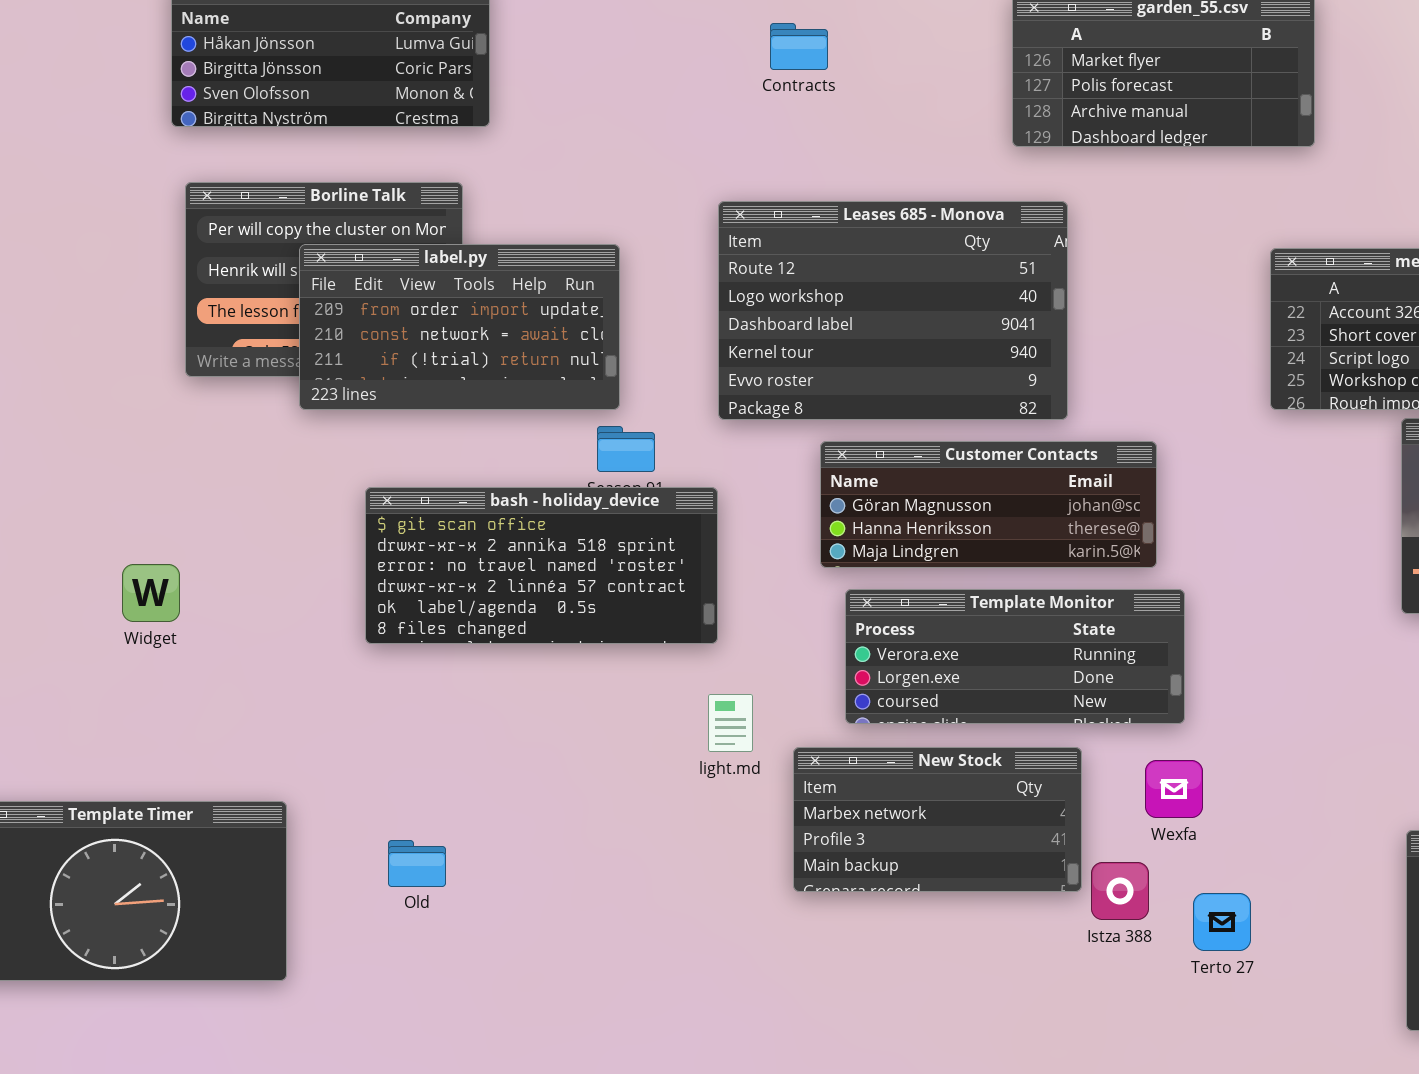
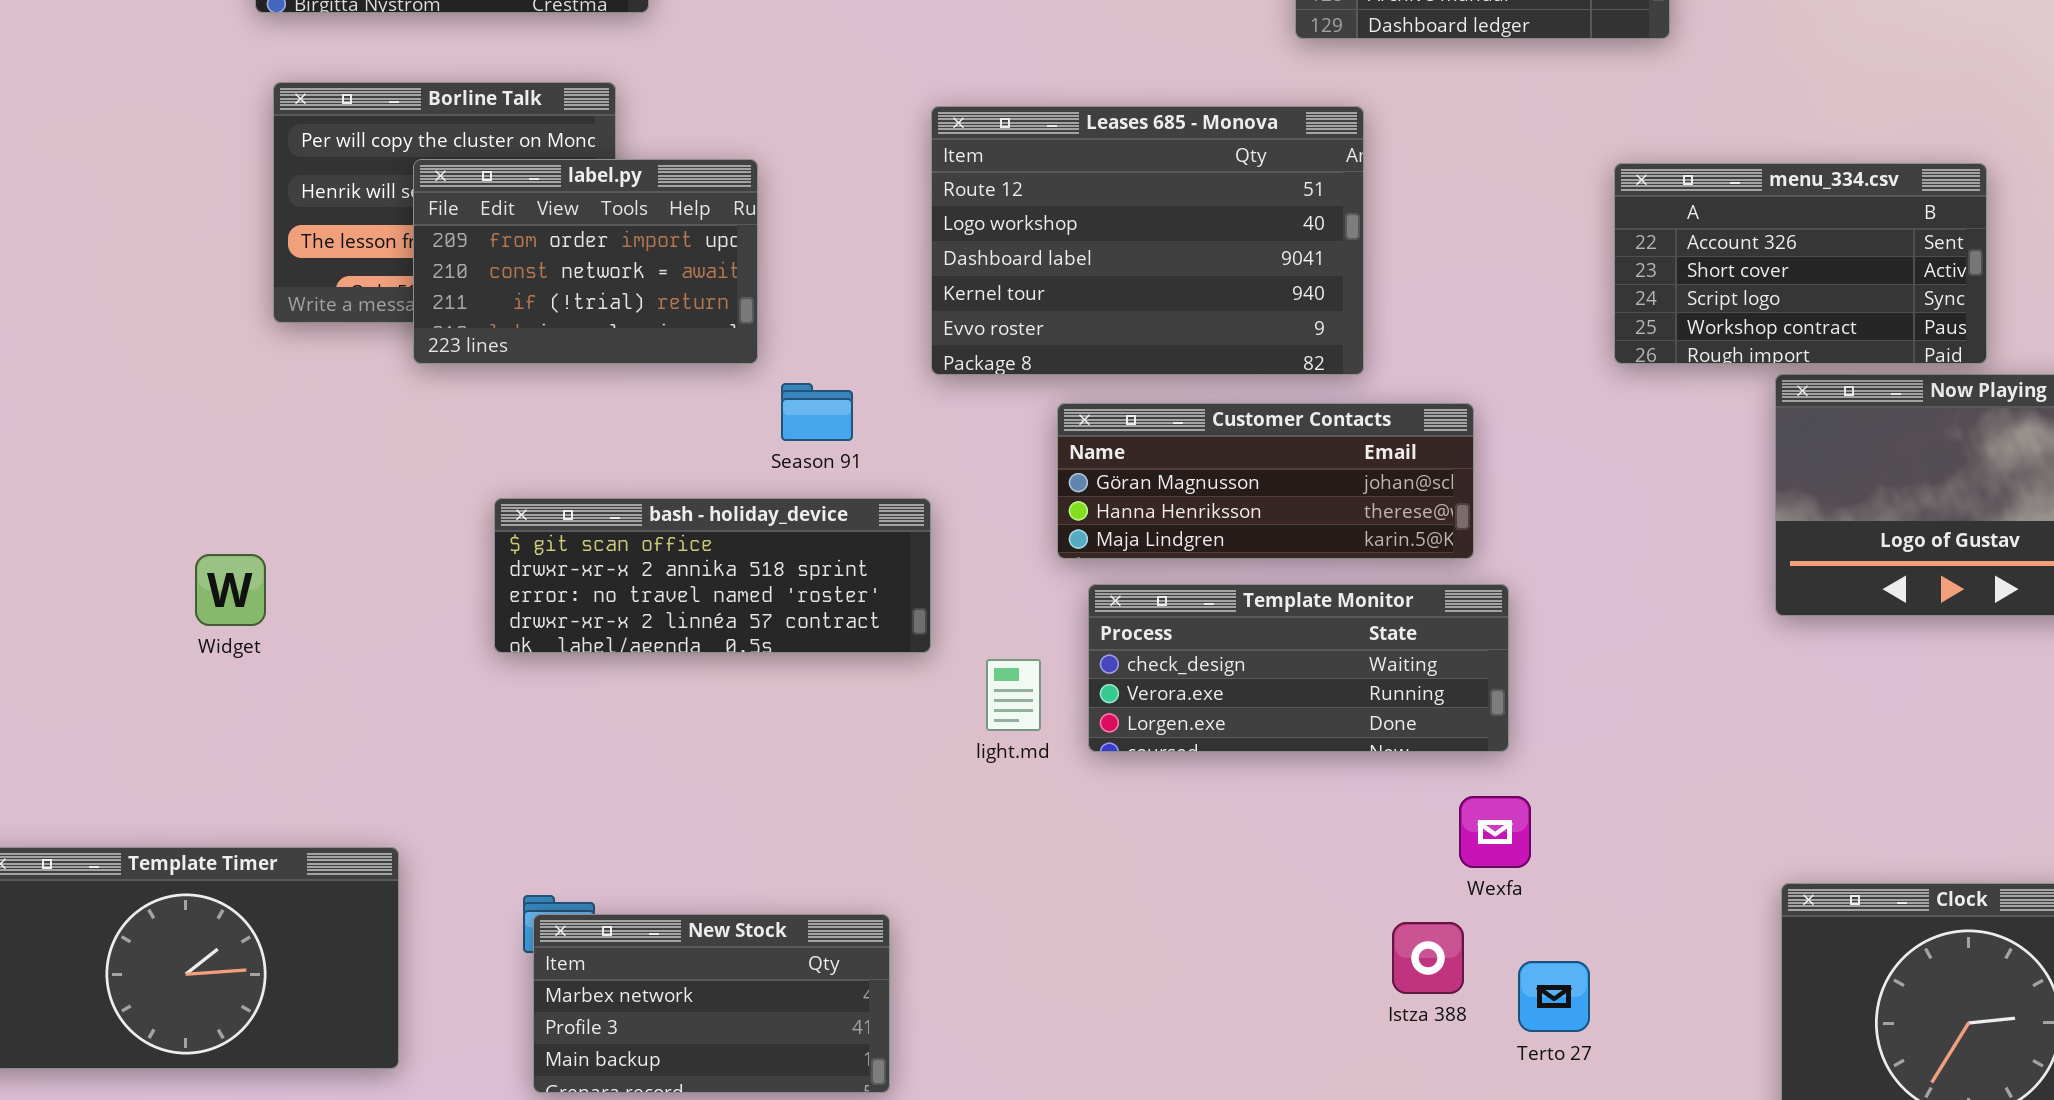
label.py: [299,244,620,410] -> [413,159,758,364], resized
bash - holiday_device: [365,487,718,644] -> [494,498,931,653], resized
Template Monitor: [845,589,1185,724] -> [1088,584,1509,752], scrolled up 1 row
light.md: [708,694,753,752] -> [986,659,1041,731], moved
New Stock: [793,747,1082,892] -> [533,914,890,1093], moved

